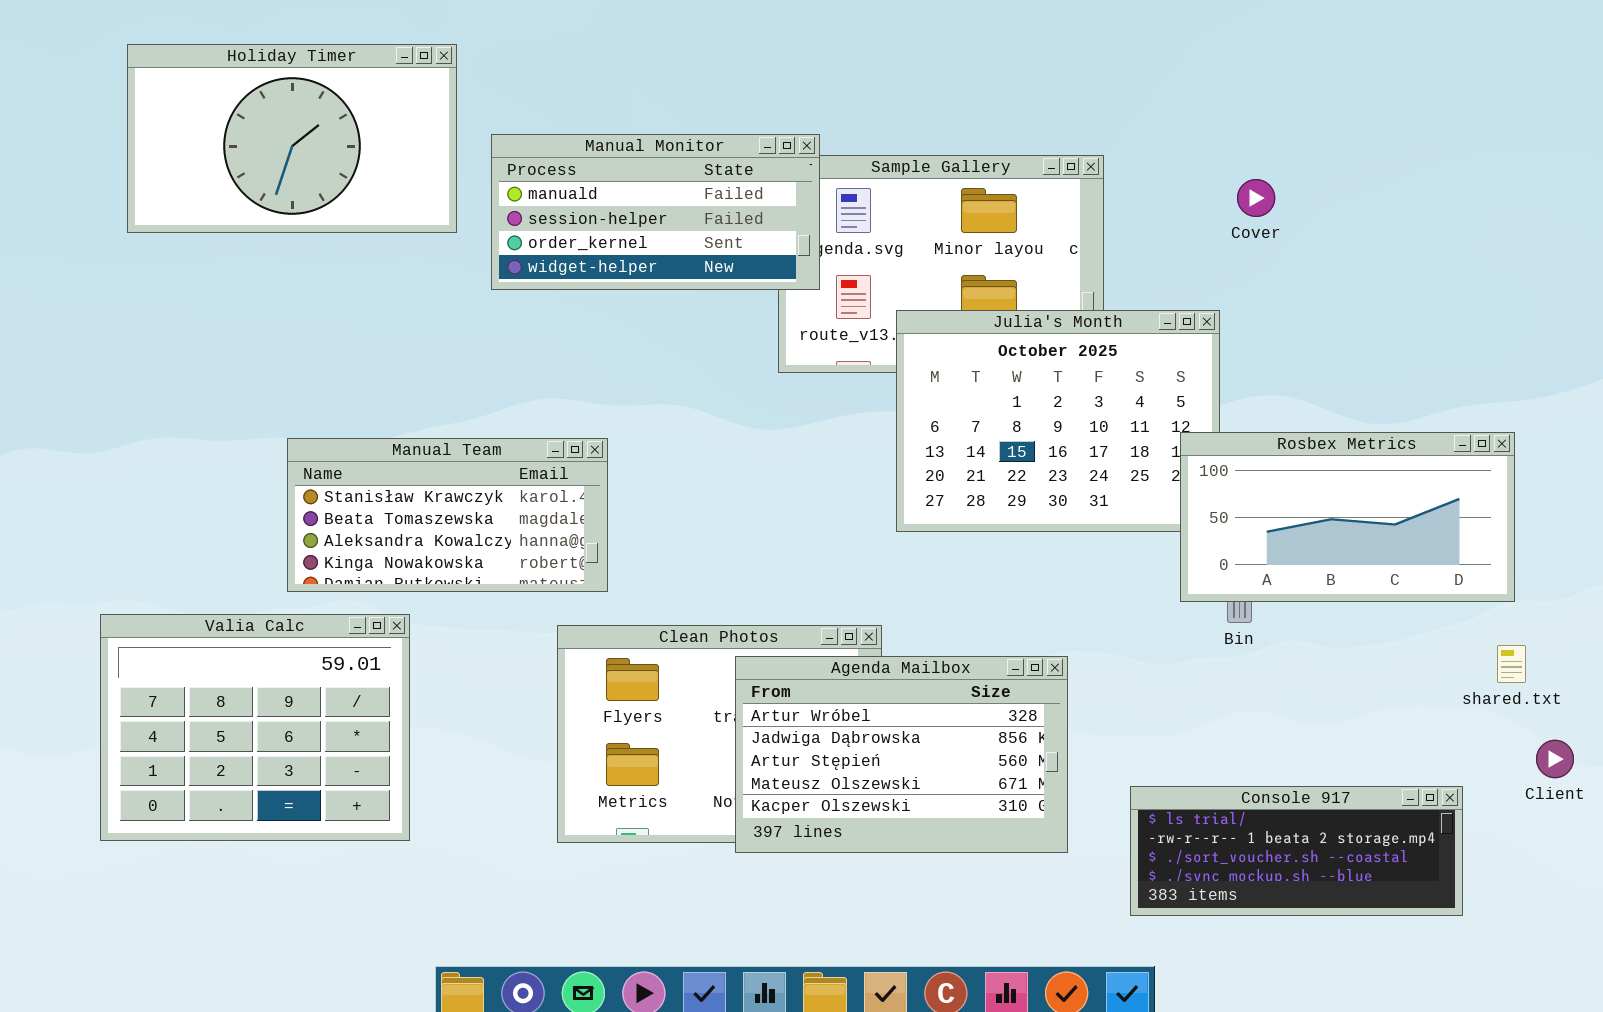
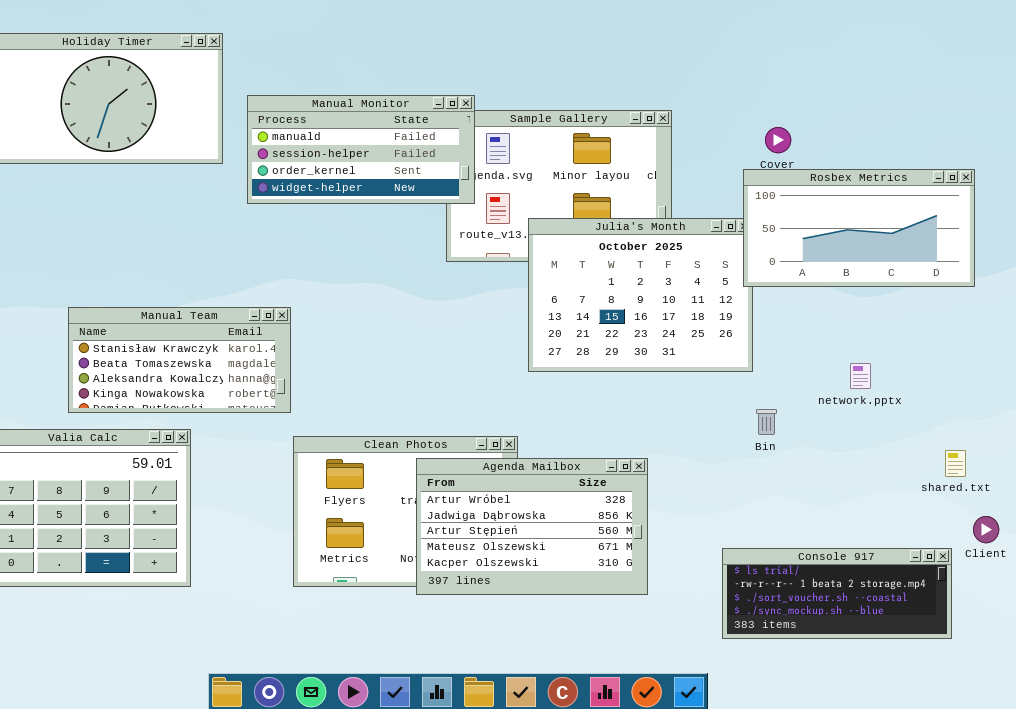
Rosbex Metrics: [1180,432,1515,602] -> [743,169,975,287], moved
Manual Team: [287,438,608,592] -> [68,307,291,413], moved
Console 917: [1130,786,1463,916] -> [722,548,952,639], moved

